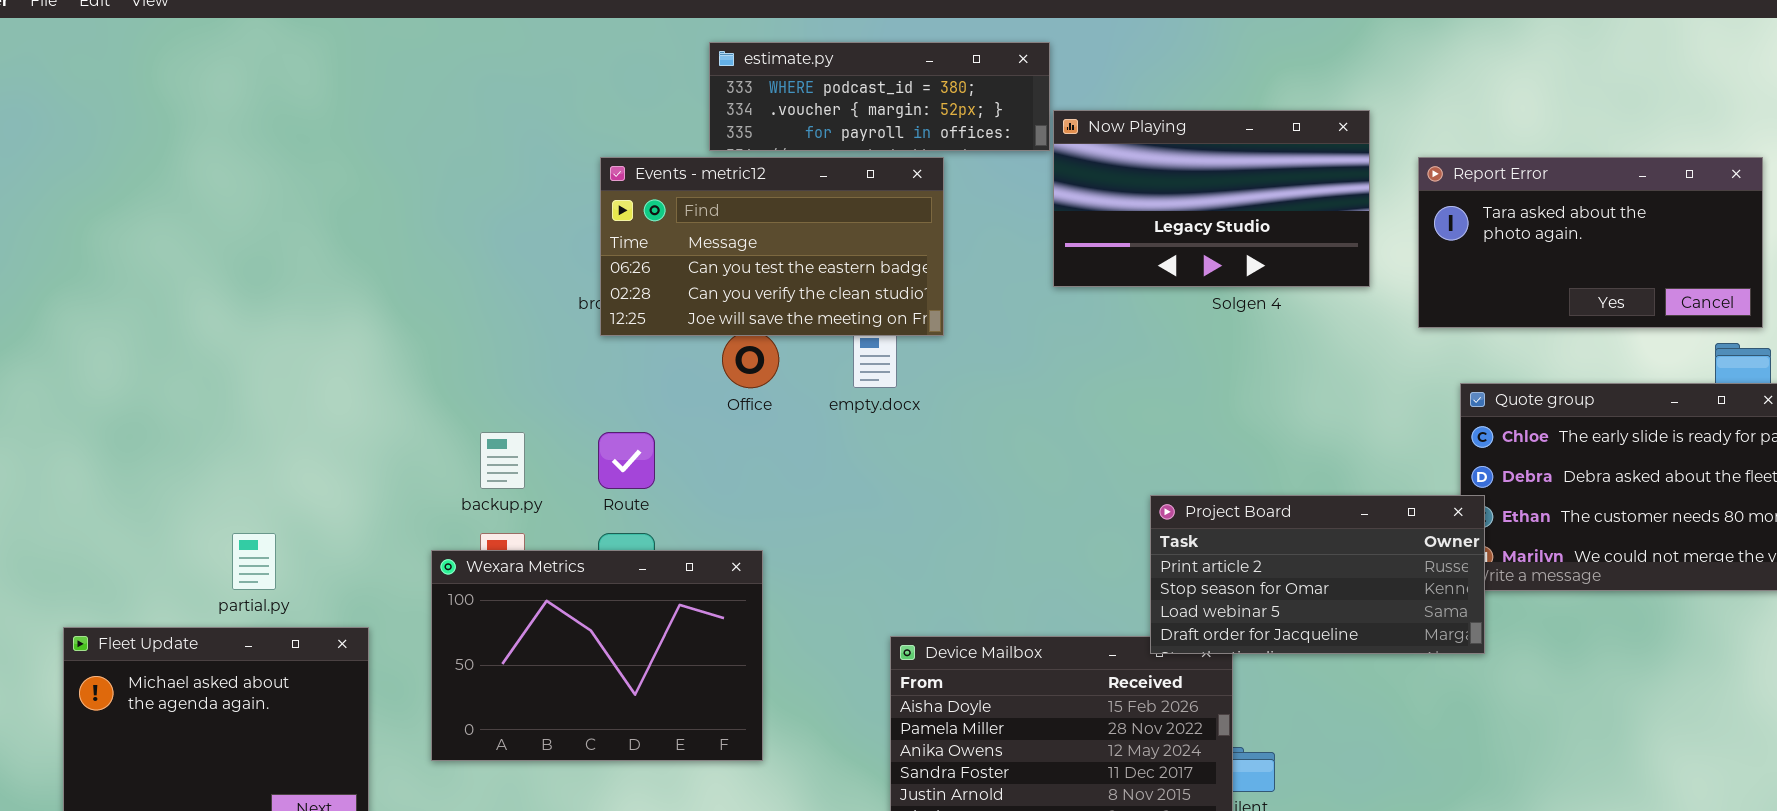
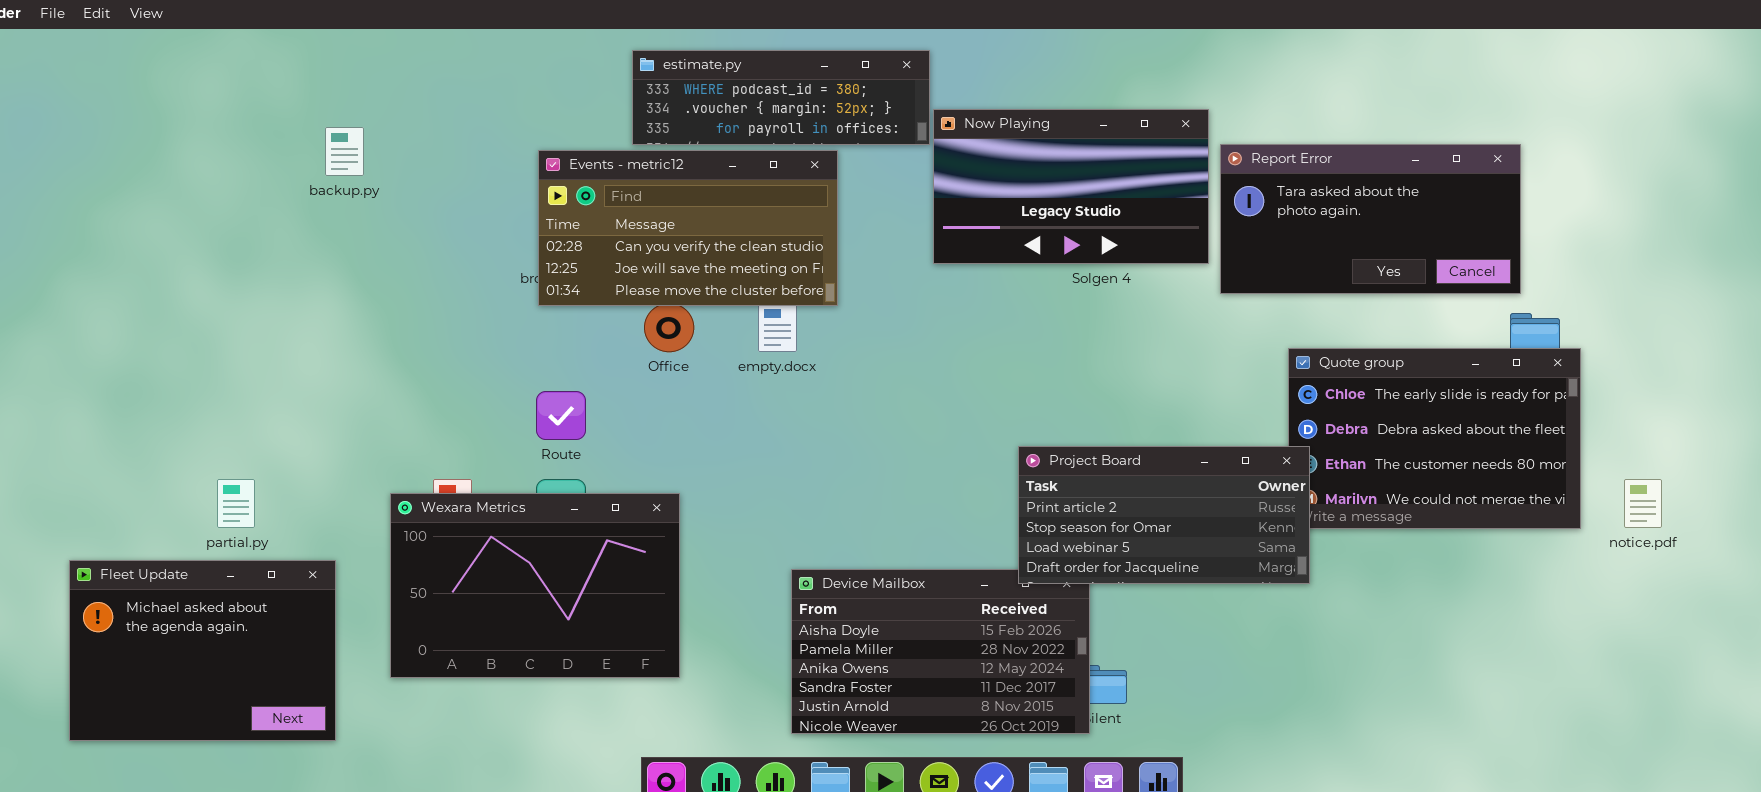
Events - metric12: [600,157,944,336] -> [538,150,838,306], scrolled down 1 row
Report Error: [1418,157,1763,328] -> [1220,144,1521,294], moved
backup.py: [480,432,525,489] -> [325,127,364,176], moved

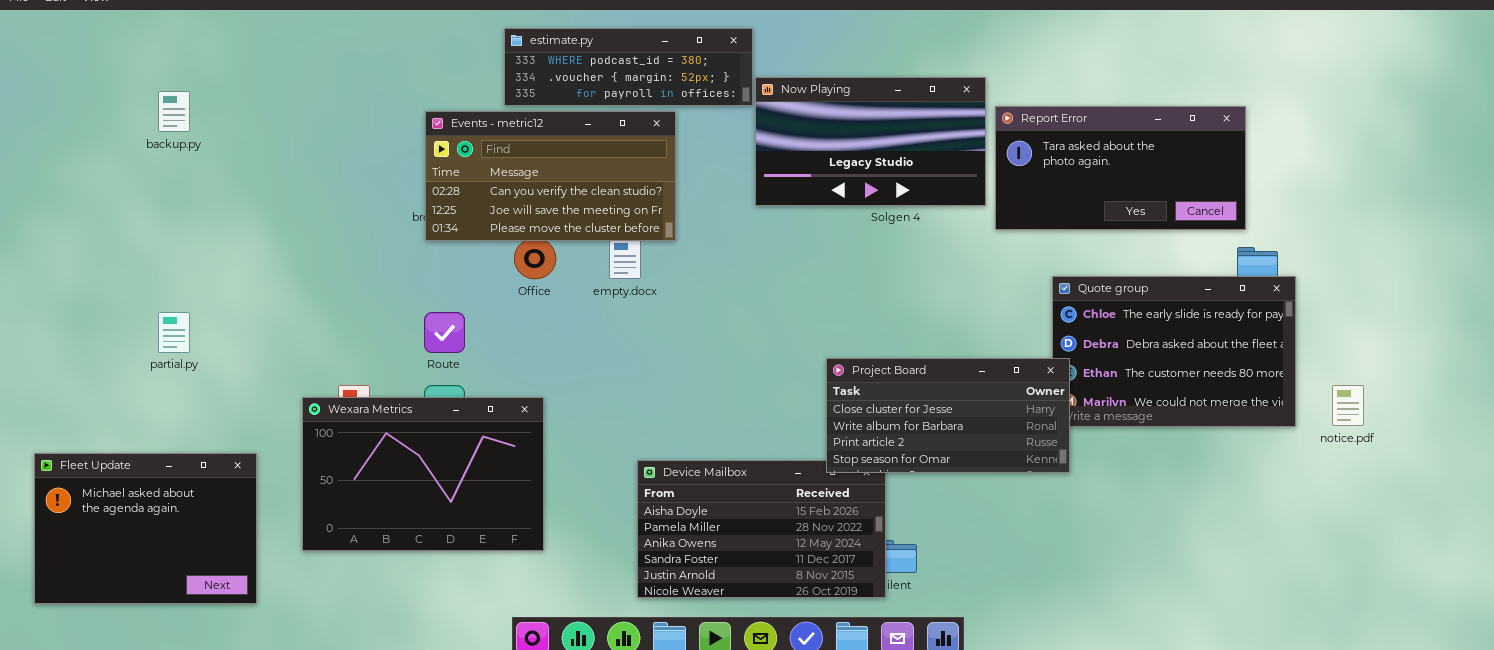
backup.py: [325,127,364,176] -> [158,91,190,132], moved
Project Board: [1018,446,1310,584] -> [826,358,1070,473], scrolled up 2 rows
partial.py: [217,479,255,528] -> [158,312,190,353], moved

